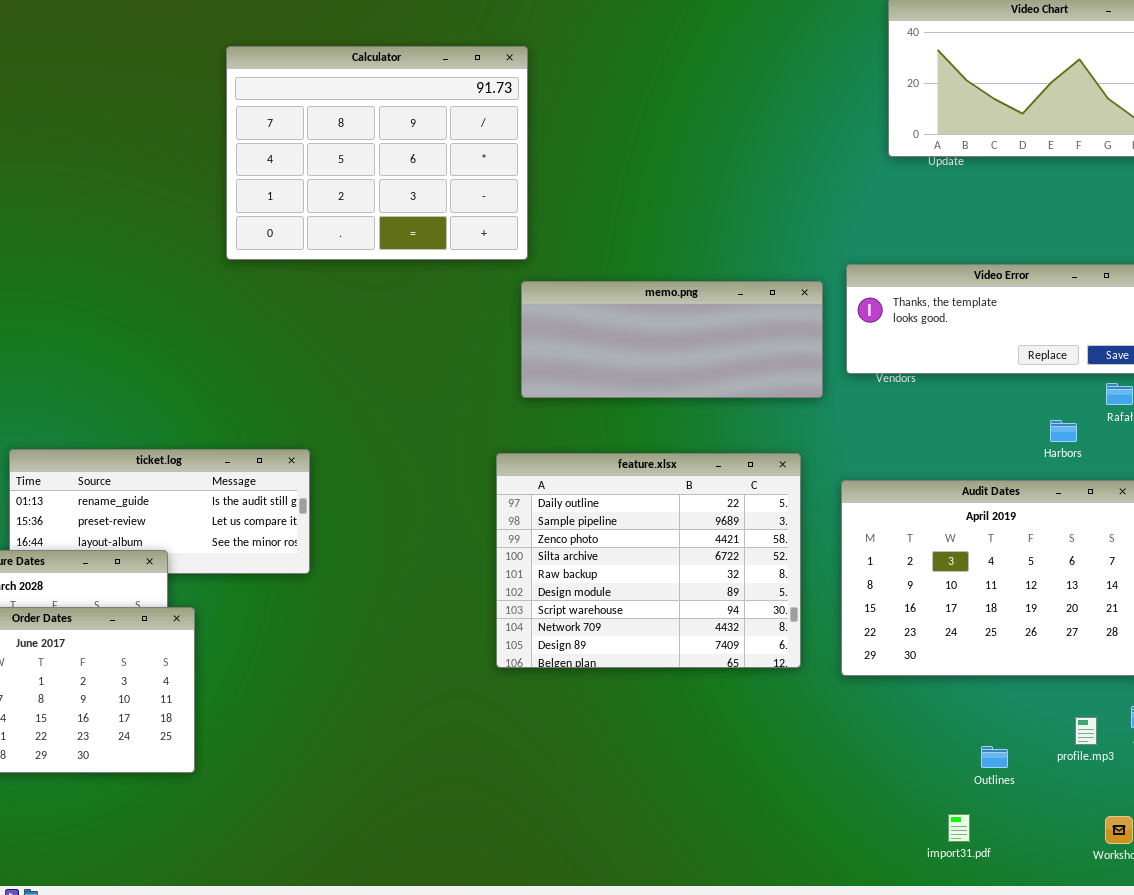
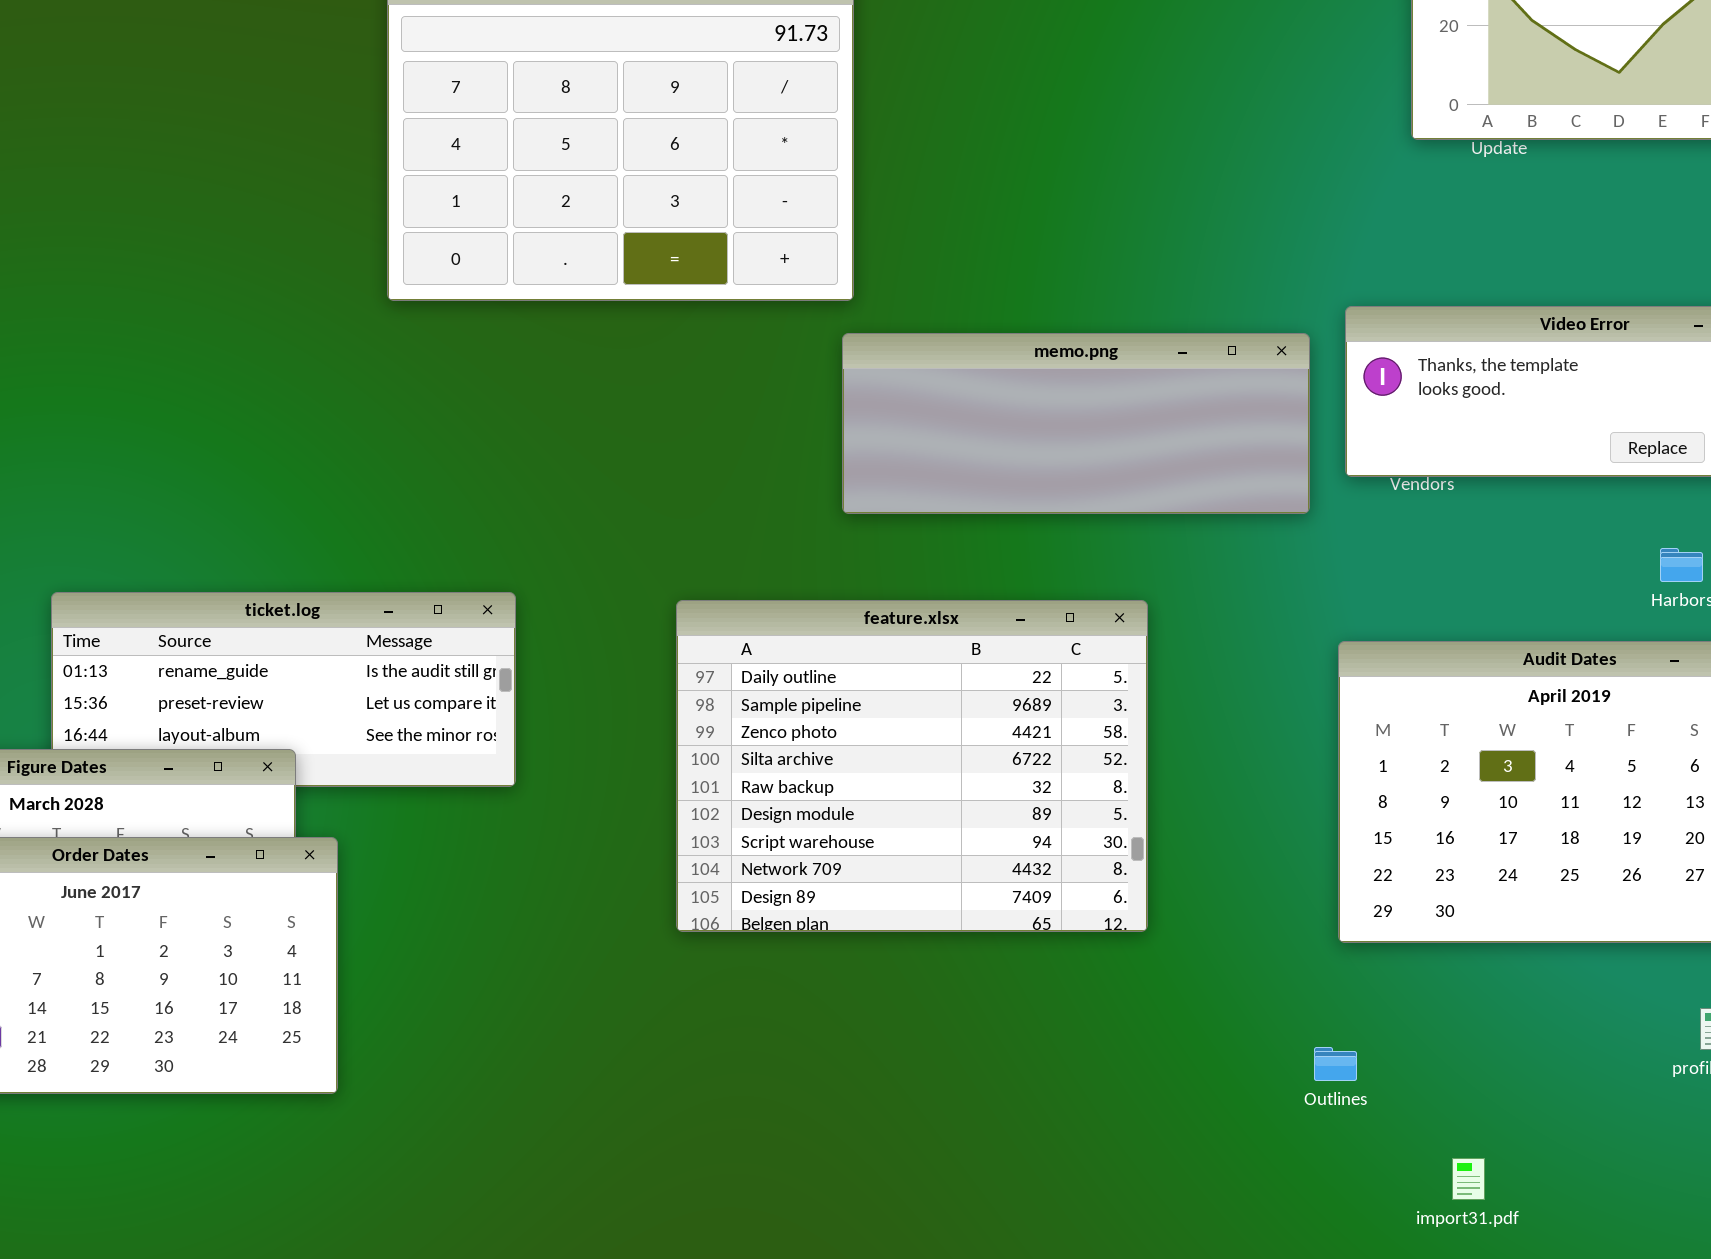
feature.xlsx: [496,453,801,668] -> [676,600,1148,932], moved
Outlines: [981,746,1008,768] -> [1314,1047,1357,1081], moved
import31.pdf: [948,814,970,842] -> [1452,1158,1485,1200], moved

